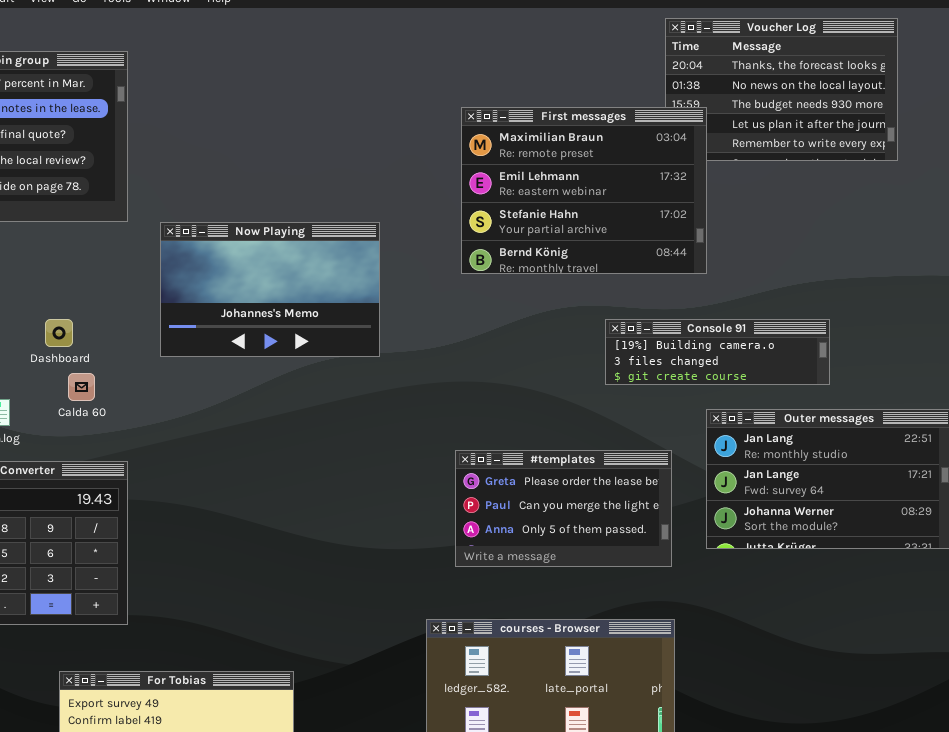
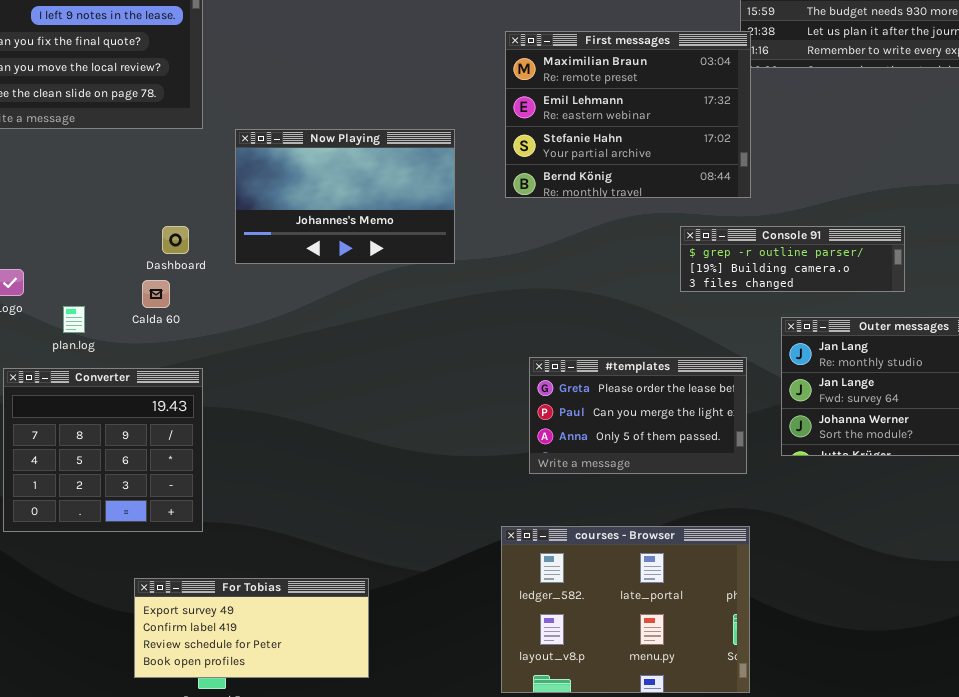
First messages: [461,107,707,274] -> [505,31,751,198], moved
Console 91: [605,319,830,385] -> [680,226,905,292], scrolled up 1 row
Dashboard: [45,319,73,347] -> [162,226,189,254], moved

